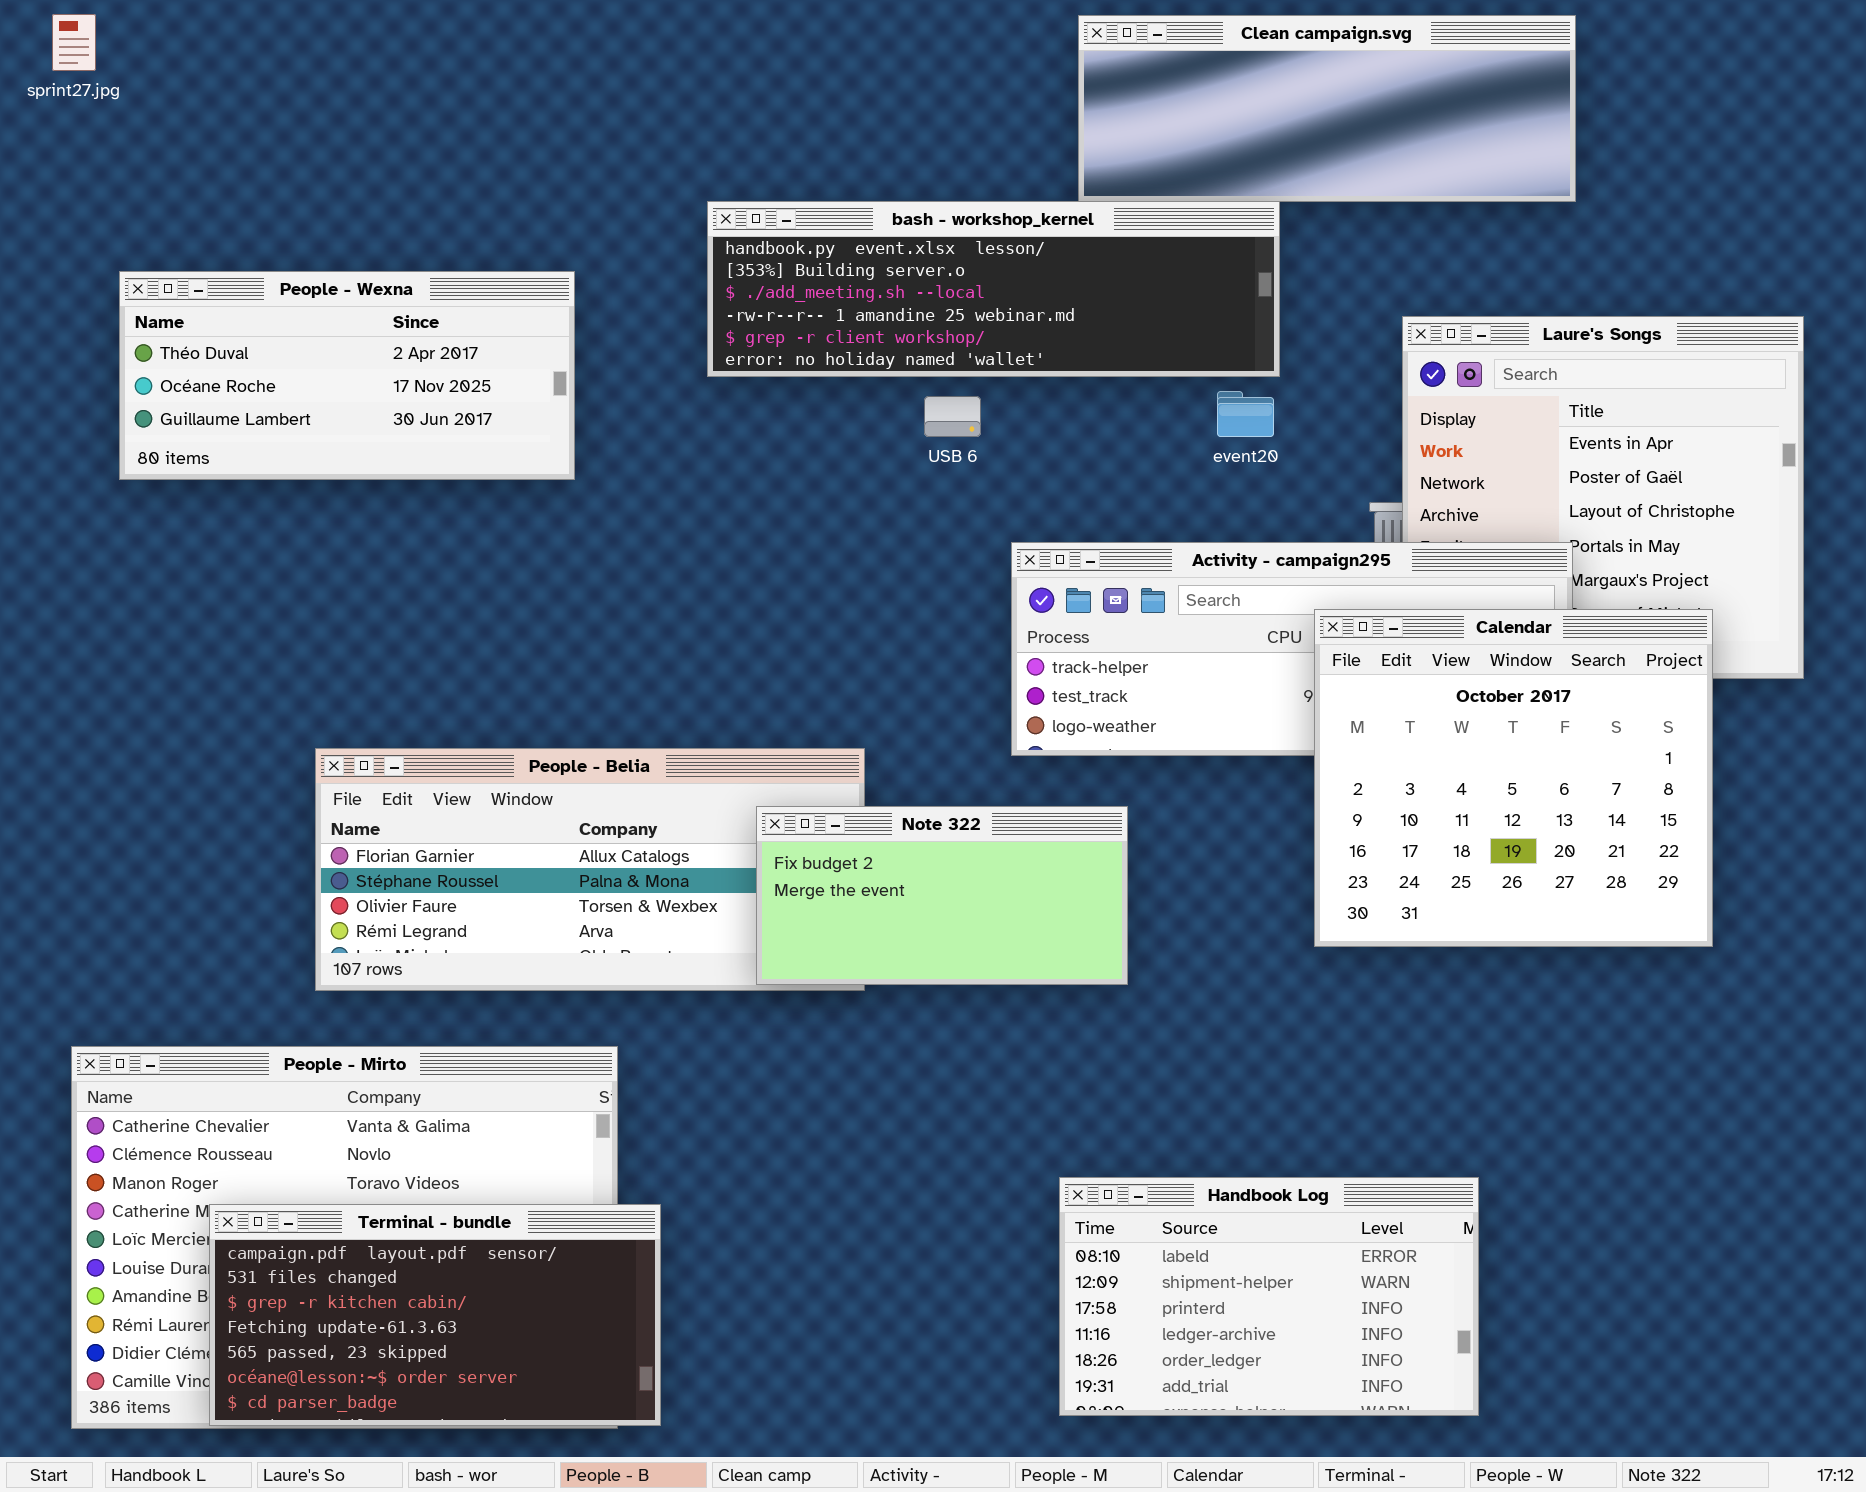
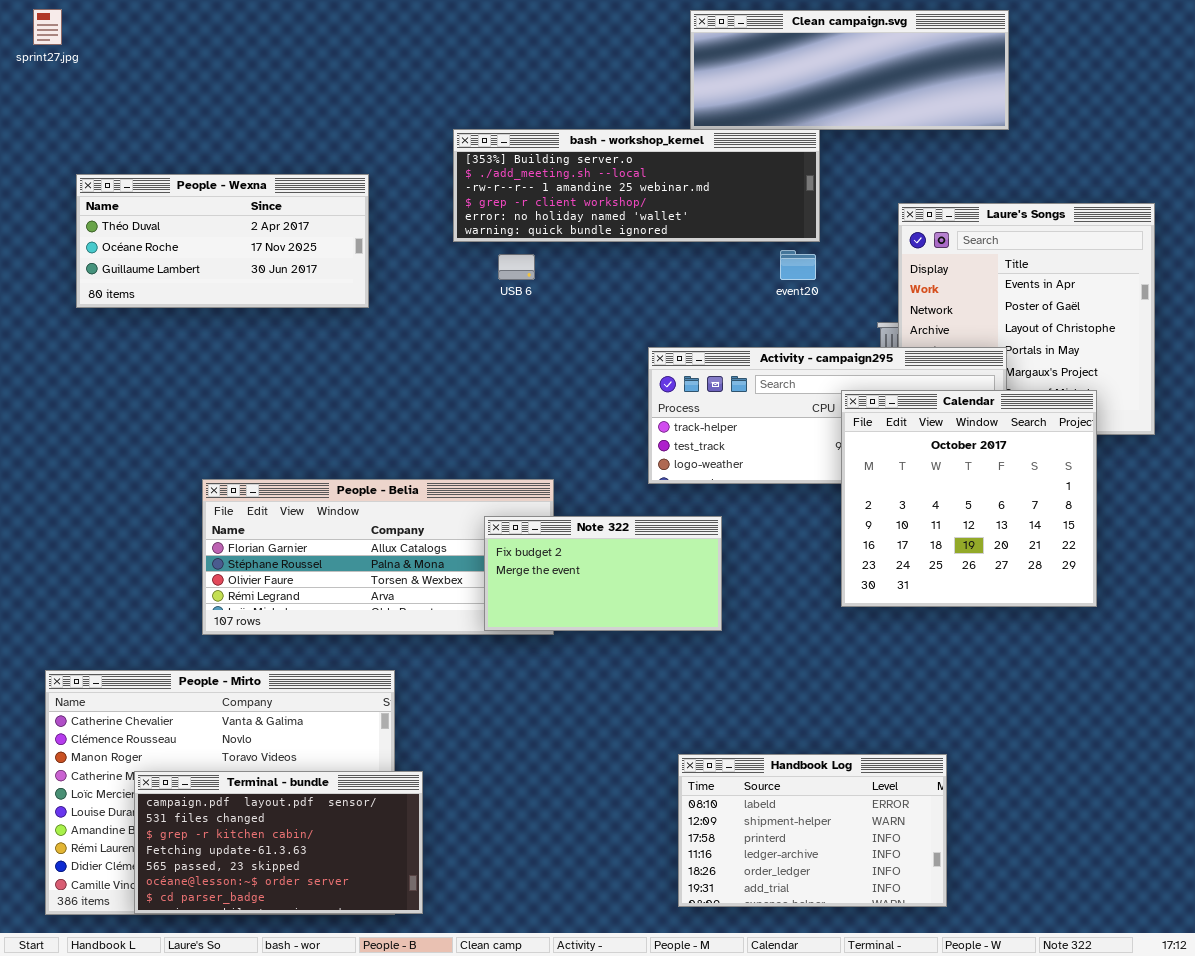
bash - workshop_kernel: [707,201,1280,377] -> [453,129,820,242], scrolled down 1 row
USB 6: [924,396,981,437] -> [498,254,535,280], moved

